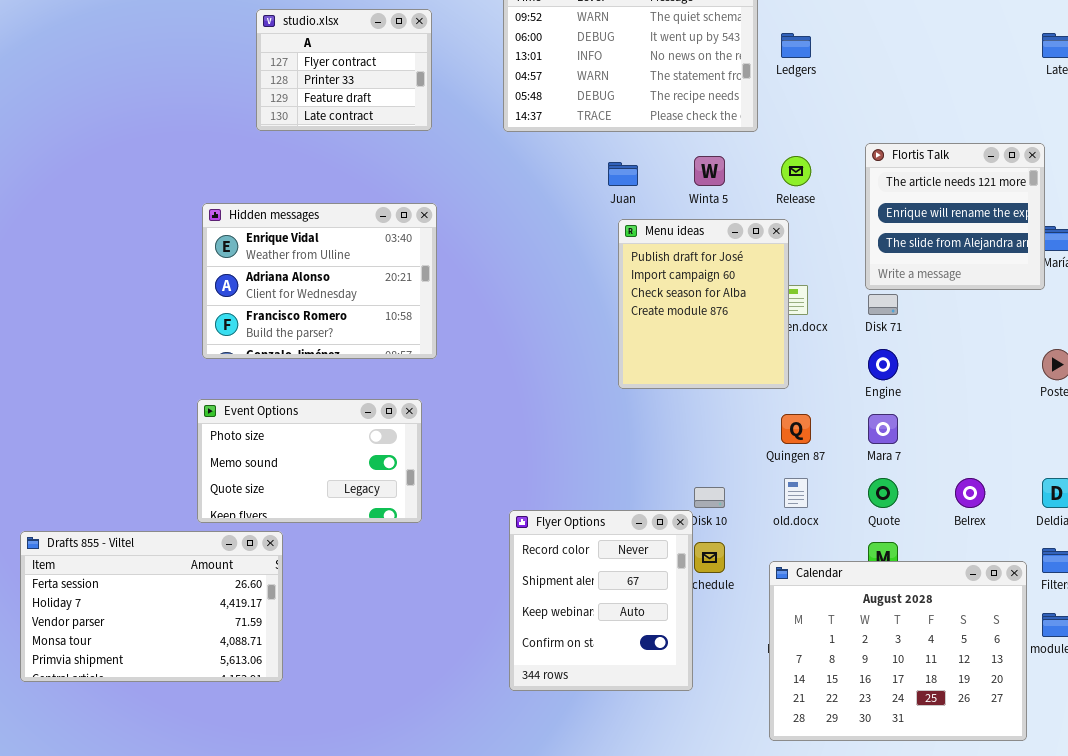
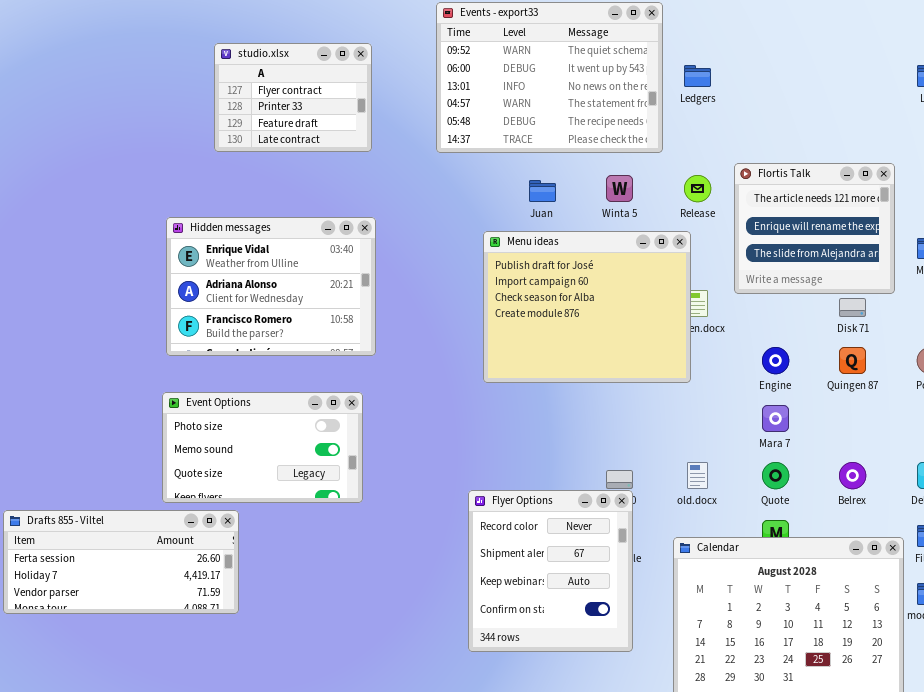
Flortis Talk: [865,143,1045,290] -> [734,163,895,294], moved
Menu ideas: [618,219,789,389] -> [483,231,691,383], resized
Disk 71: [868,294,898,315] -> [839,298,866,317], moved
Quingen 87: [781,414,811,444] -> [839,347,866,374], moved
Flyer Options: [509,510,693,691] -> [468,490,633,652], moved
Drafts 855 - Viltel: [20,531,283,682] -> [3,510,239,614], resized

